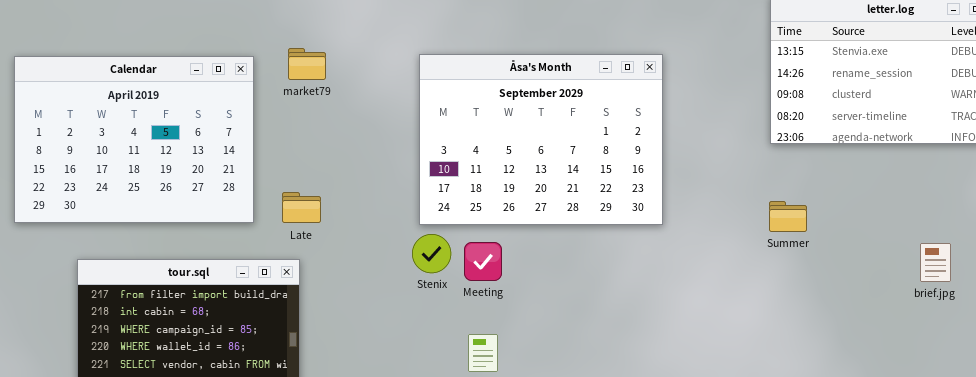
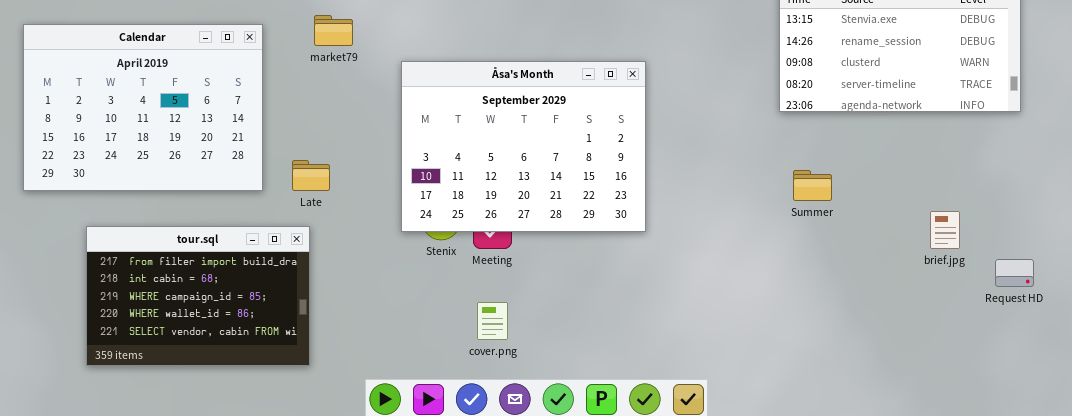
market79: [288,48,326,80] -> [314,15,353,46], moved
Åsa's Month: [419,54,663,225] -> [401,61,646,232], moved
Summer: [769,201,807,232] -> [793,170,832,201], moved

